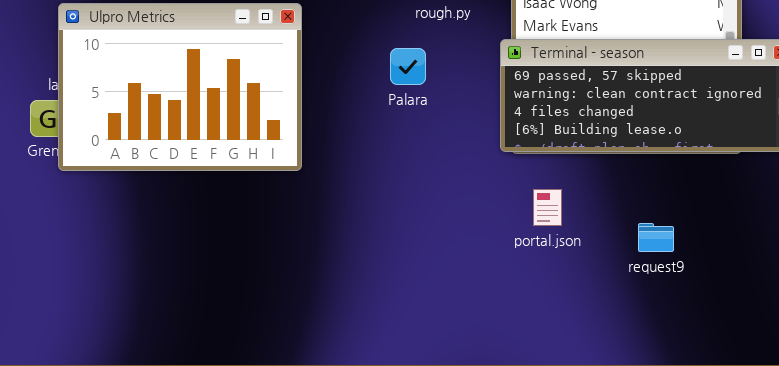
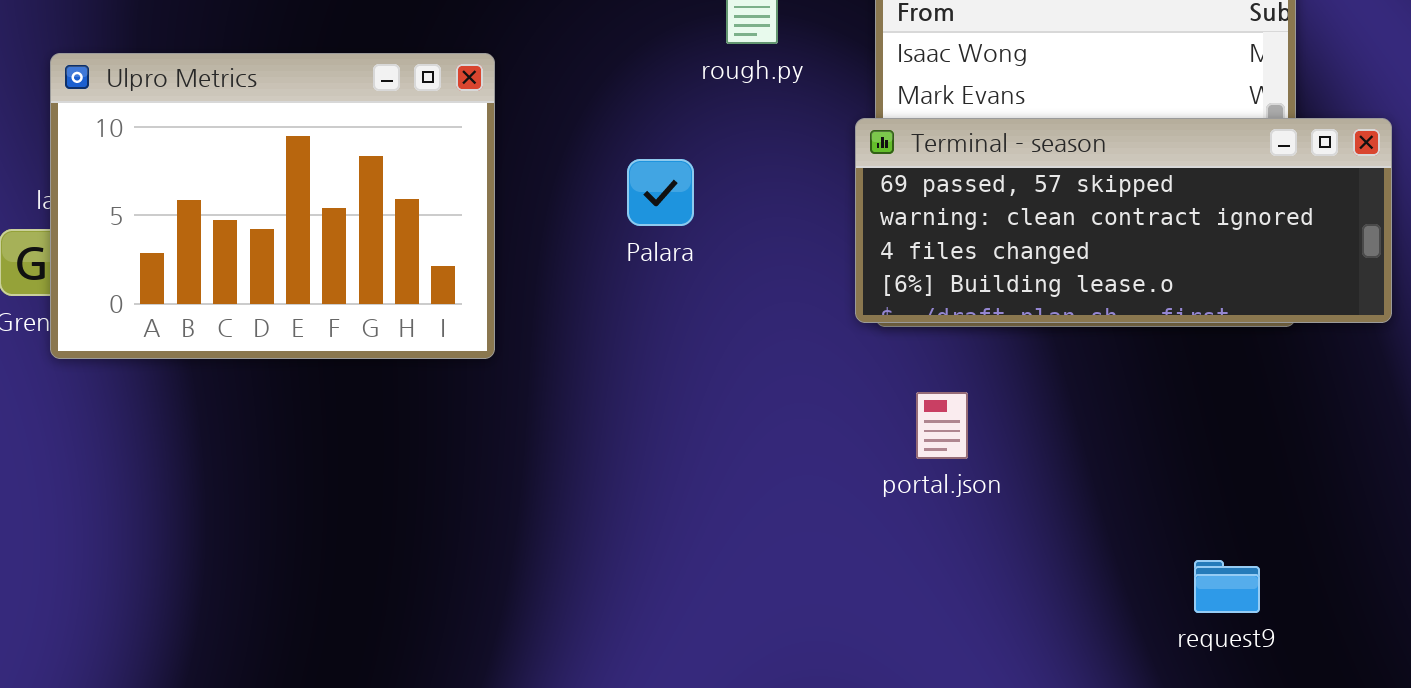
Palara: [390,48,426,85] -> [627,159,694,226], moved
request9: [638,223,674,252] -> [1194,560,1260,613], moved

